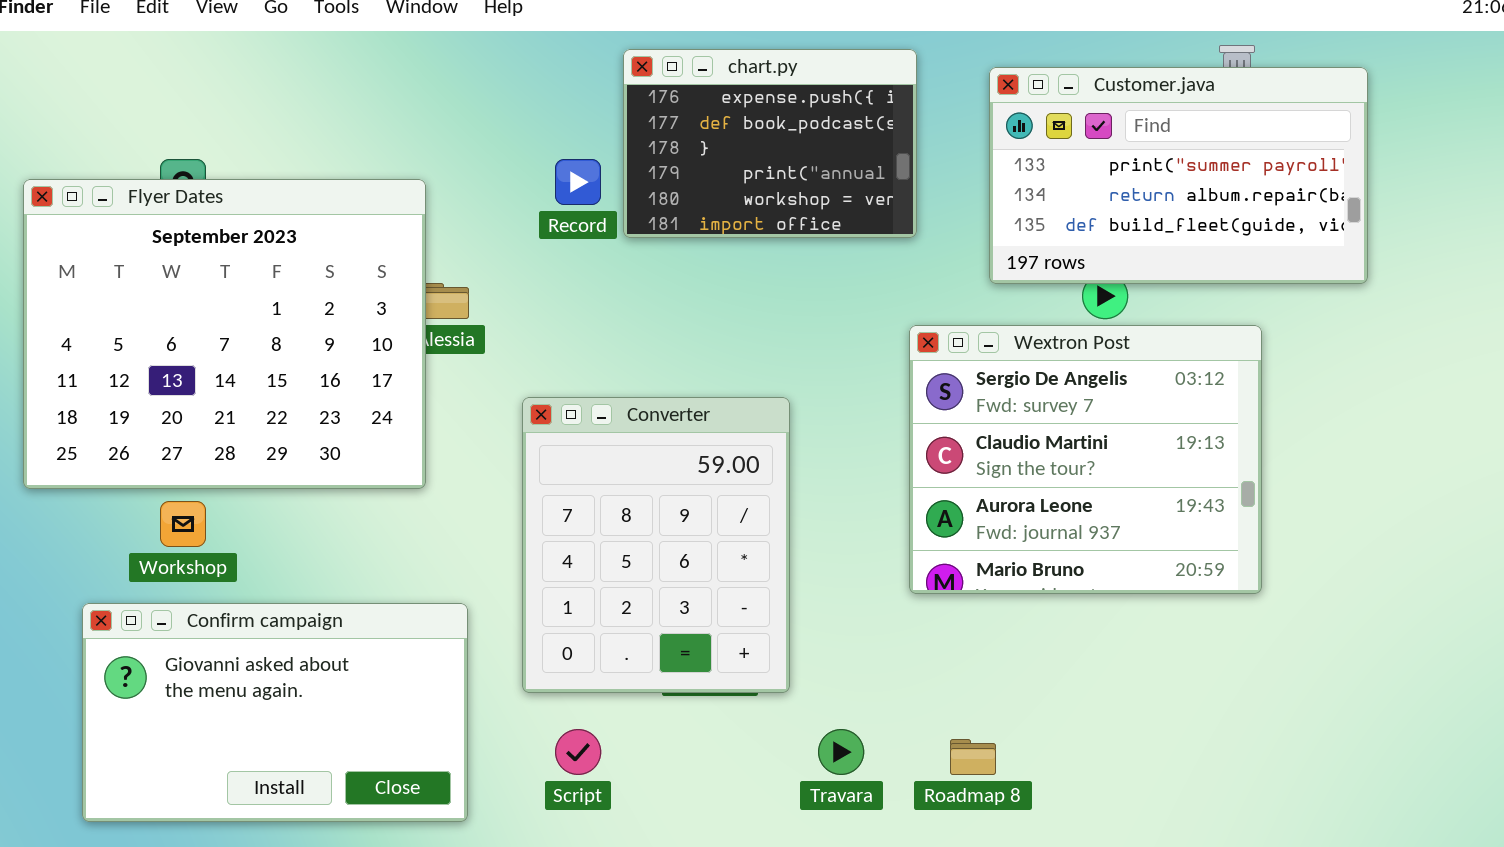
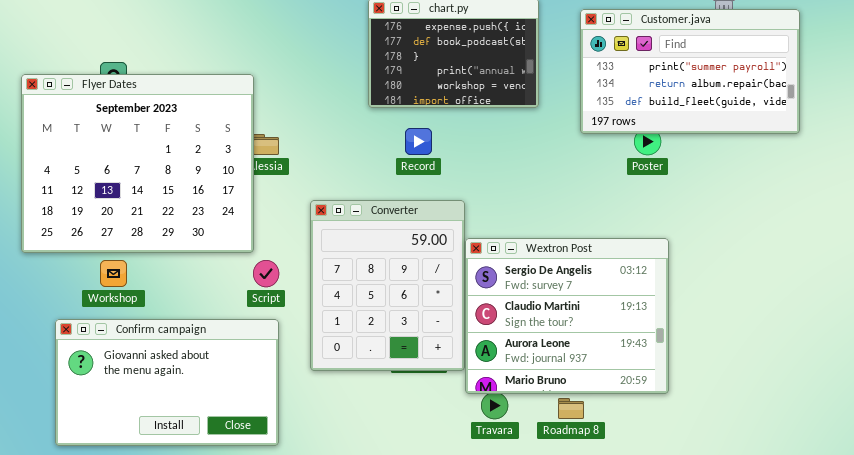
Record: [555,159,601,205] -> [405,128,432,155], moved
Wextron Post: [909,325,1262,594] -> [465,238,669,394], moved
Script: [555,729,601,775] -> [253,260,279,287], moved

